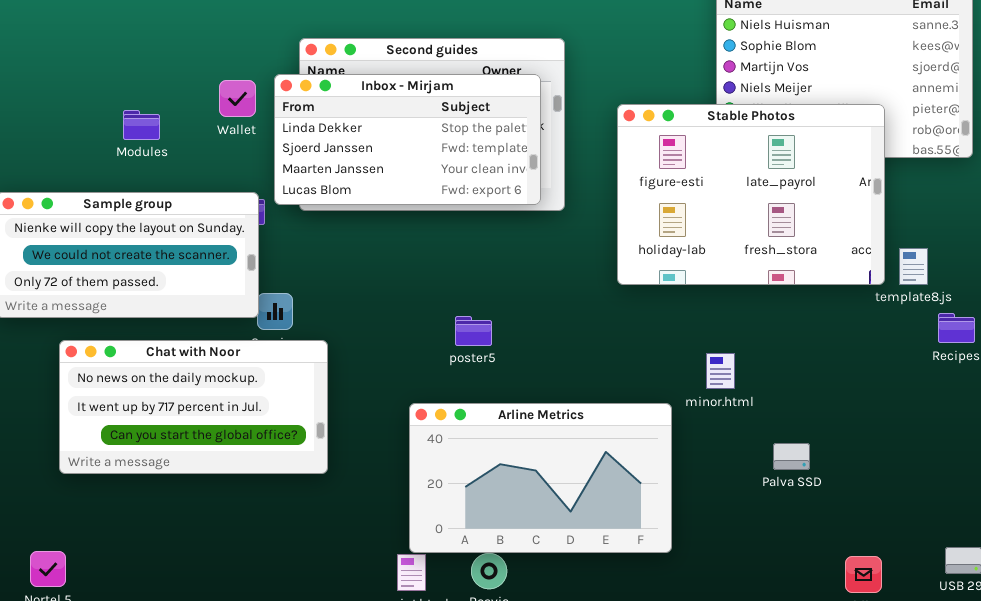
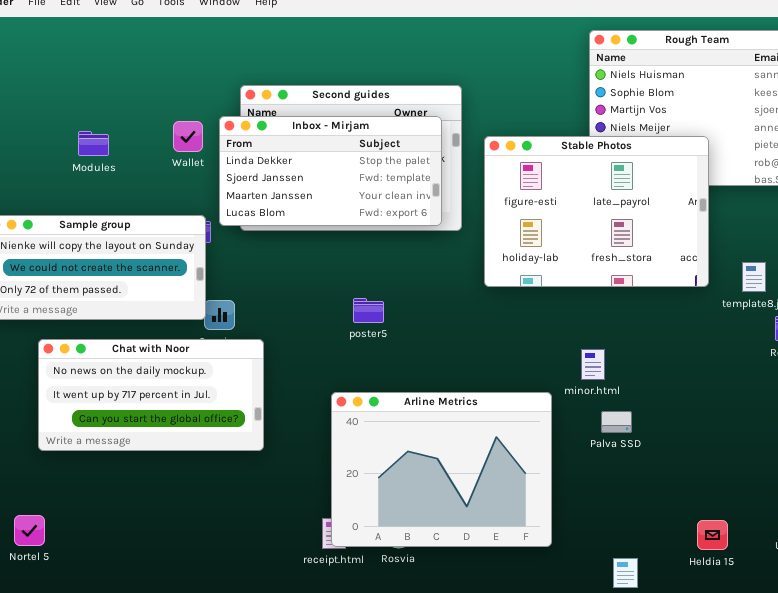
Stable Photos: [617,104,885,285] -> [484,136,709,287], moved
Modules: [123,110,160,140] -> [78,131,109,156], moved
poster5: [455,316,492,346] -> [353,298,384,323], moved
Arline Metrics: [409,403,672,553] -> [331,392,552,547], resized
Palva SSD: [773,443,810,470] -> [601,411,632,433], moved

